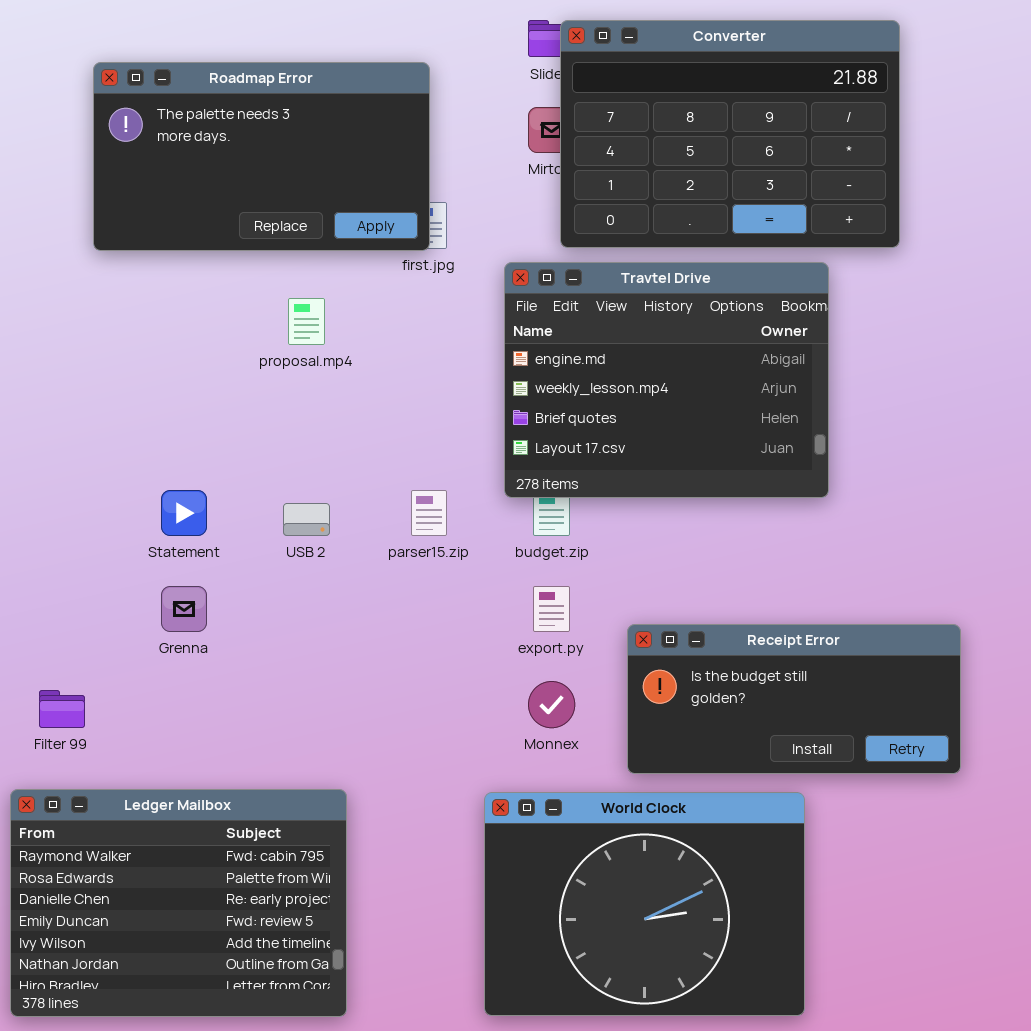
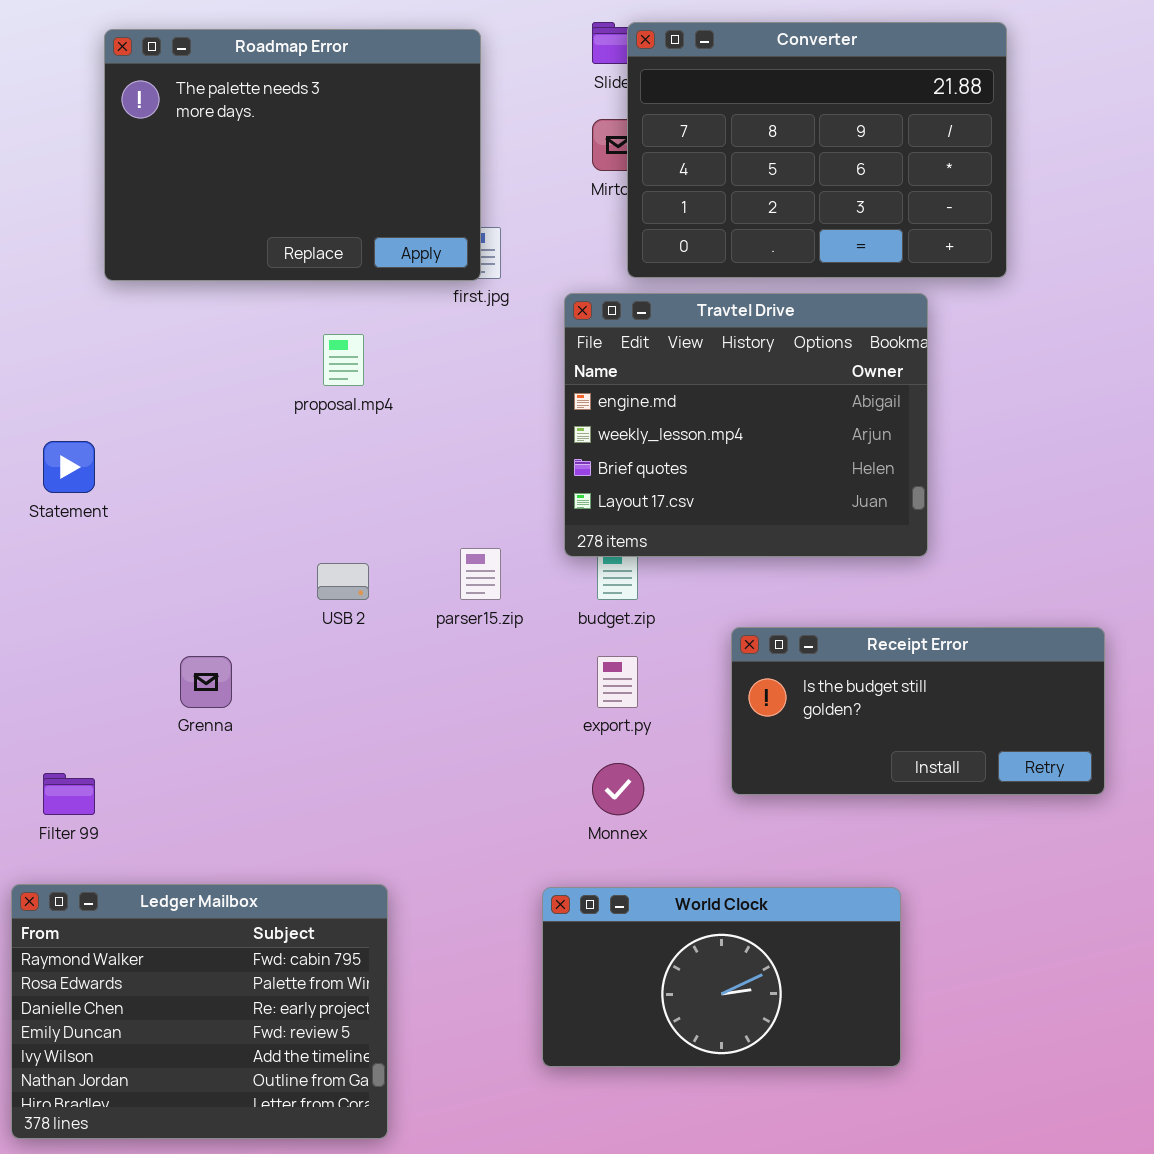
Roadmap Error: [93,62,430,251] -> [104,29,481,281], resized
Statement: [161,490,207,536] -> [43,441,95,493], moved
Receipt Error: [627,624,961,774] -> [731,627,1105,795], moved
World Clock: [484,792,805,1016] -> [542,887,901,1067], resized

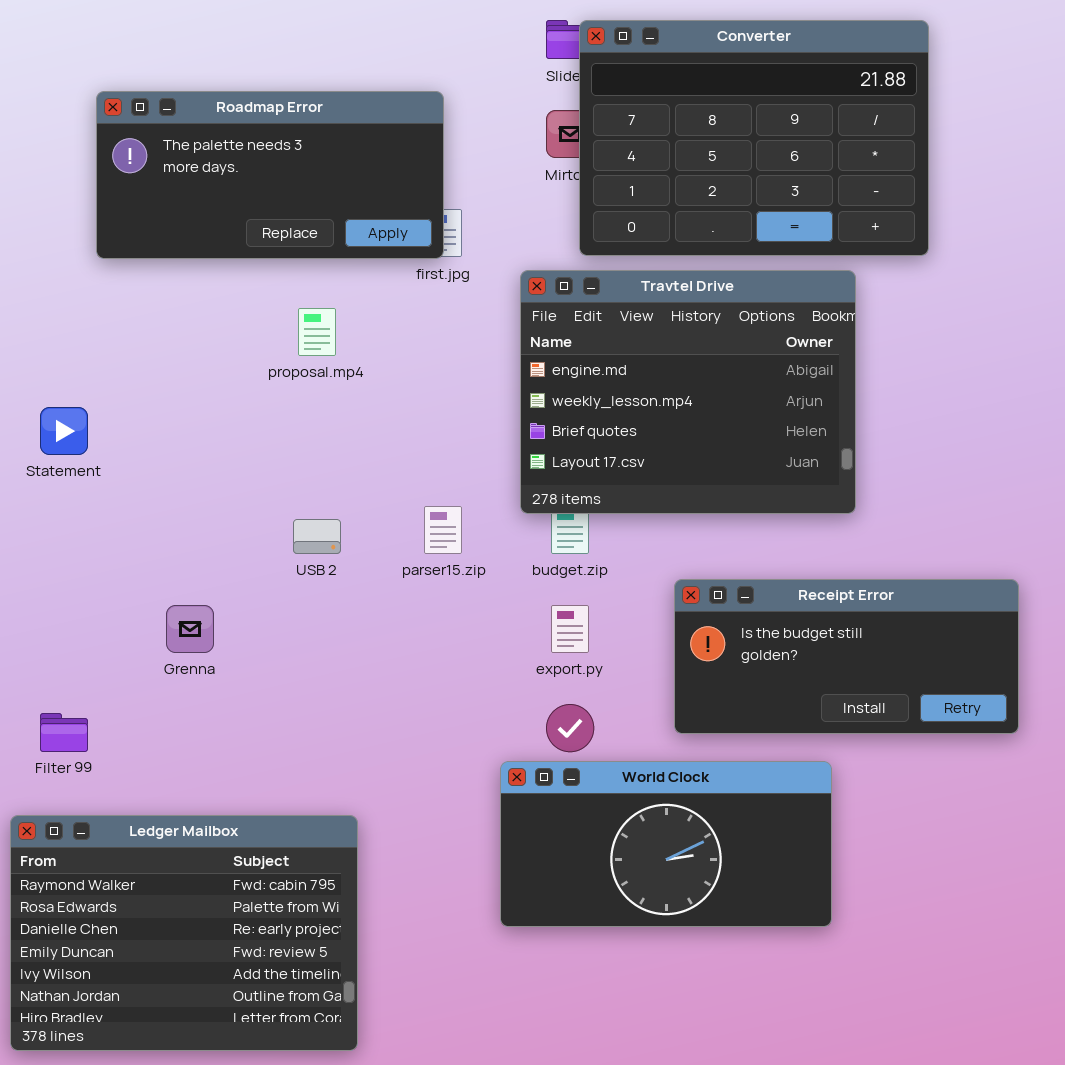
Roadmap Error: [104,29,481,281] -> [96,91,444,259], resized
World Clock: [542,887,901,1067] -> [500,761,832,927], moved

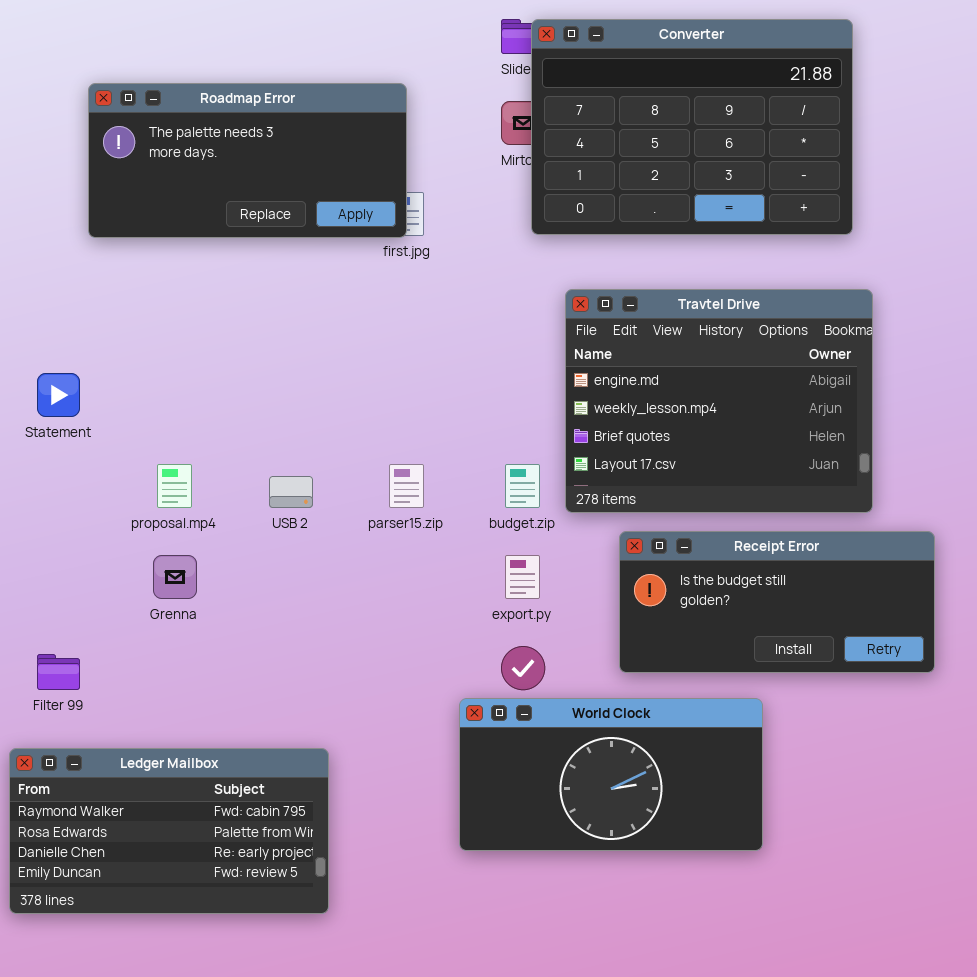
Travtel Drive: [520,270,856,514] -> [565,289,873,513], moved
proposal.mp4: [298,308,336,356] -> [157,464,192,508], moved
Ledger Mailbox: [10,815,358,1051] -> [9,748,329,914], resized

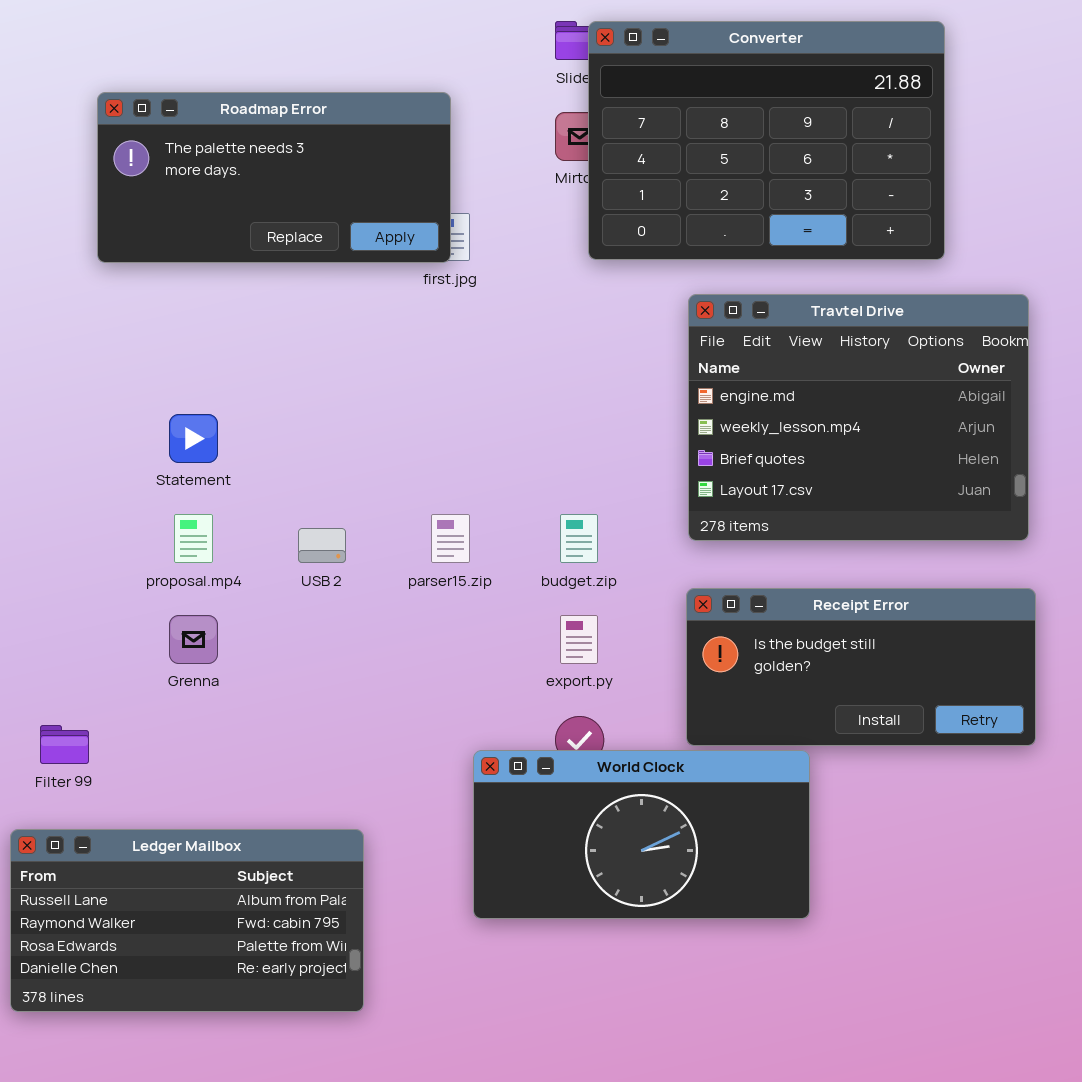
Travtel Drive: [565,289,873,513] -> [688,294,1029,541], moved
Statement: [37,373,80,417] -> [169,414,218,463], moved
World Clock: [459,698,763,851] -> [473,750,810,919], moved
Ledger Mailbox: [9,748,329,914] -> [10,829,364,1012], scrolled up 1 row

